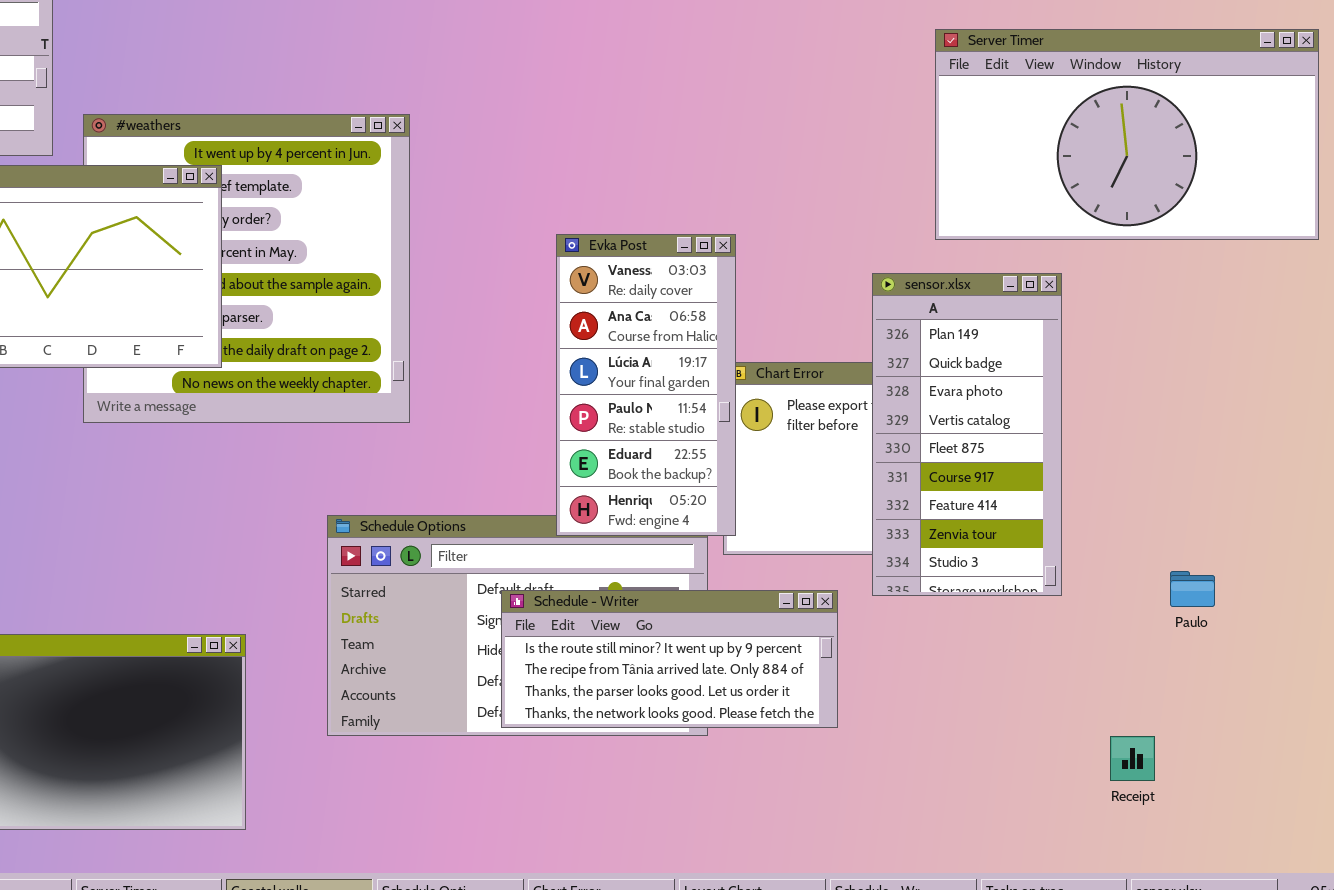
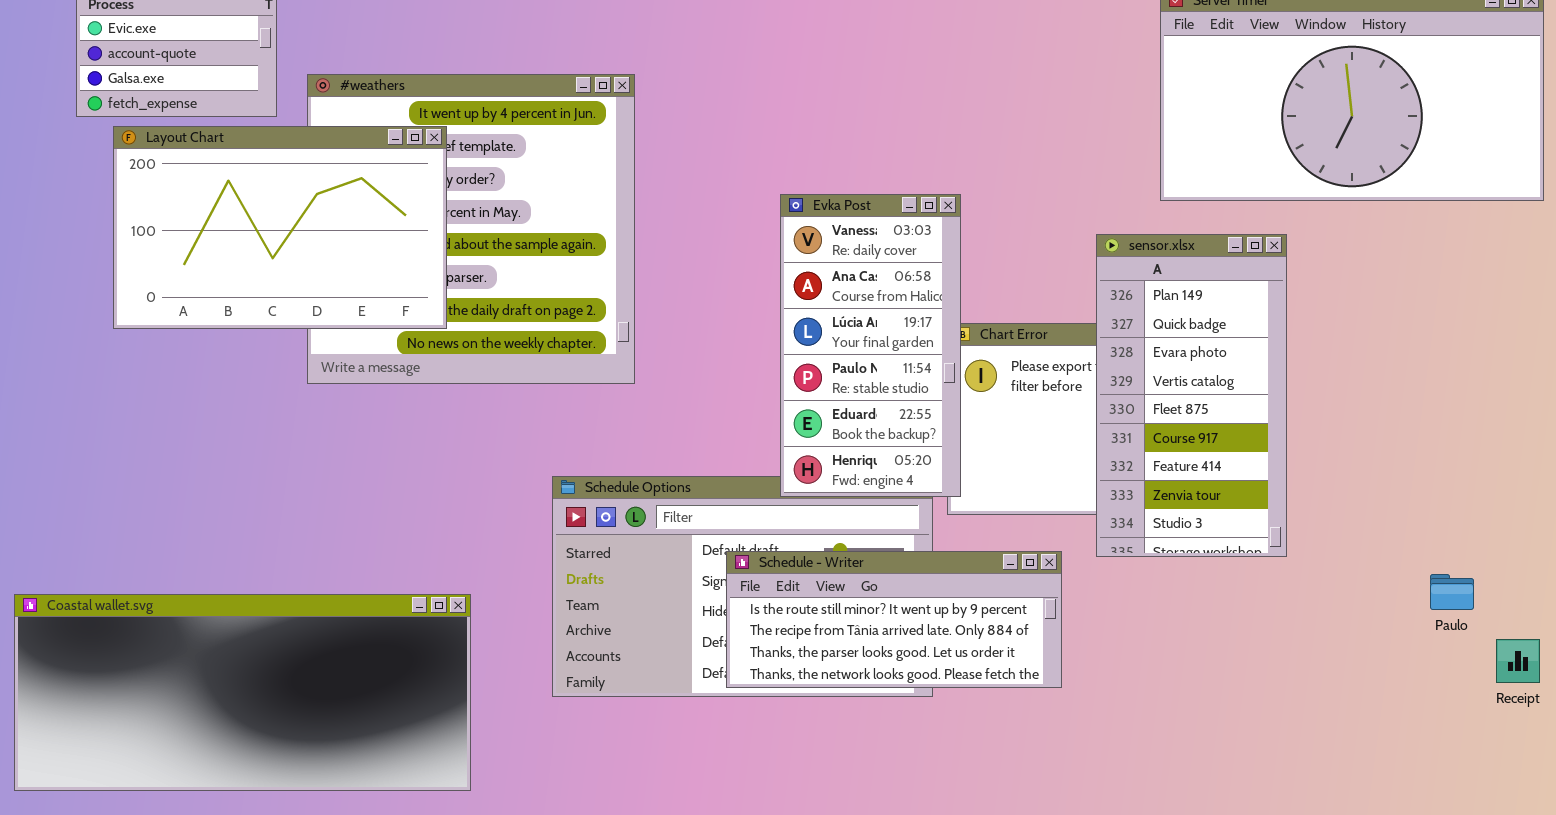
Paulo: [1170,571,1215,607] -> [1430,574,1474,610], moved
Receipt: [1110,736,1155,781] -> [1496,639,1540,683], moved

